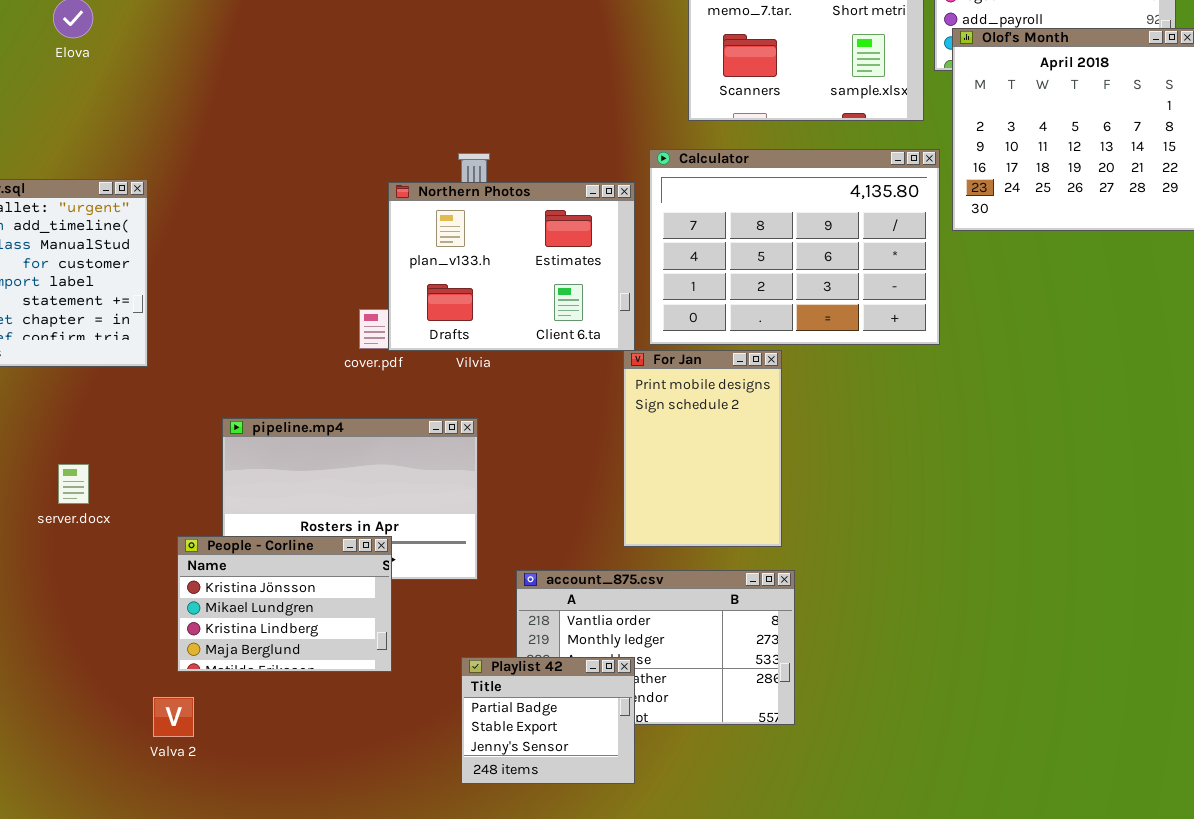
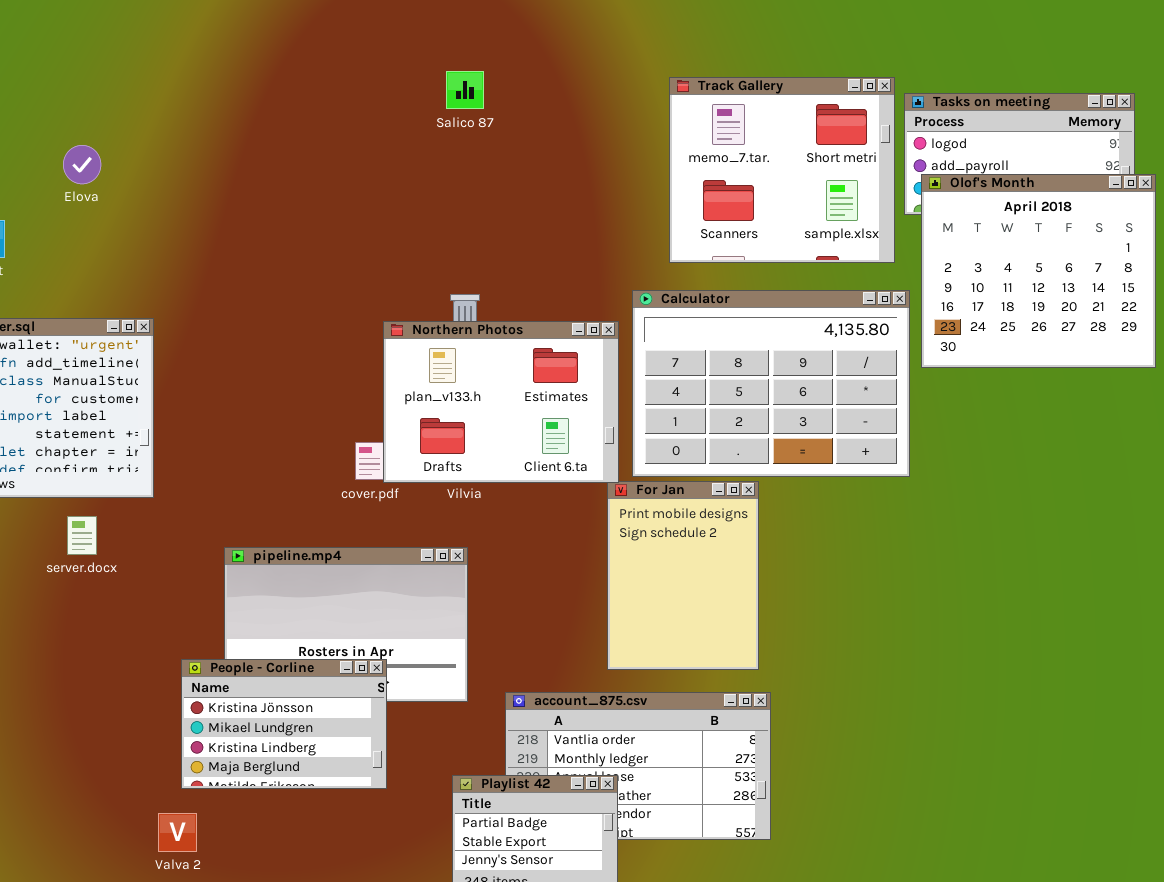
server.docx: [58,464,89,504] -> [67,516,97,555], moved

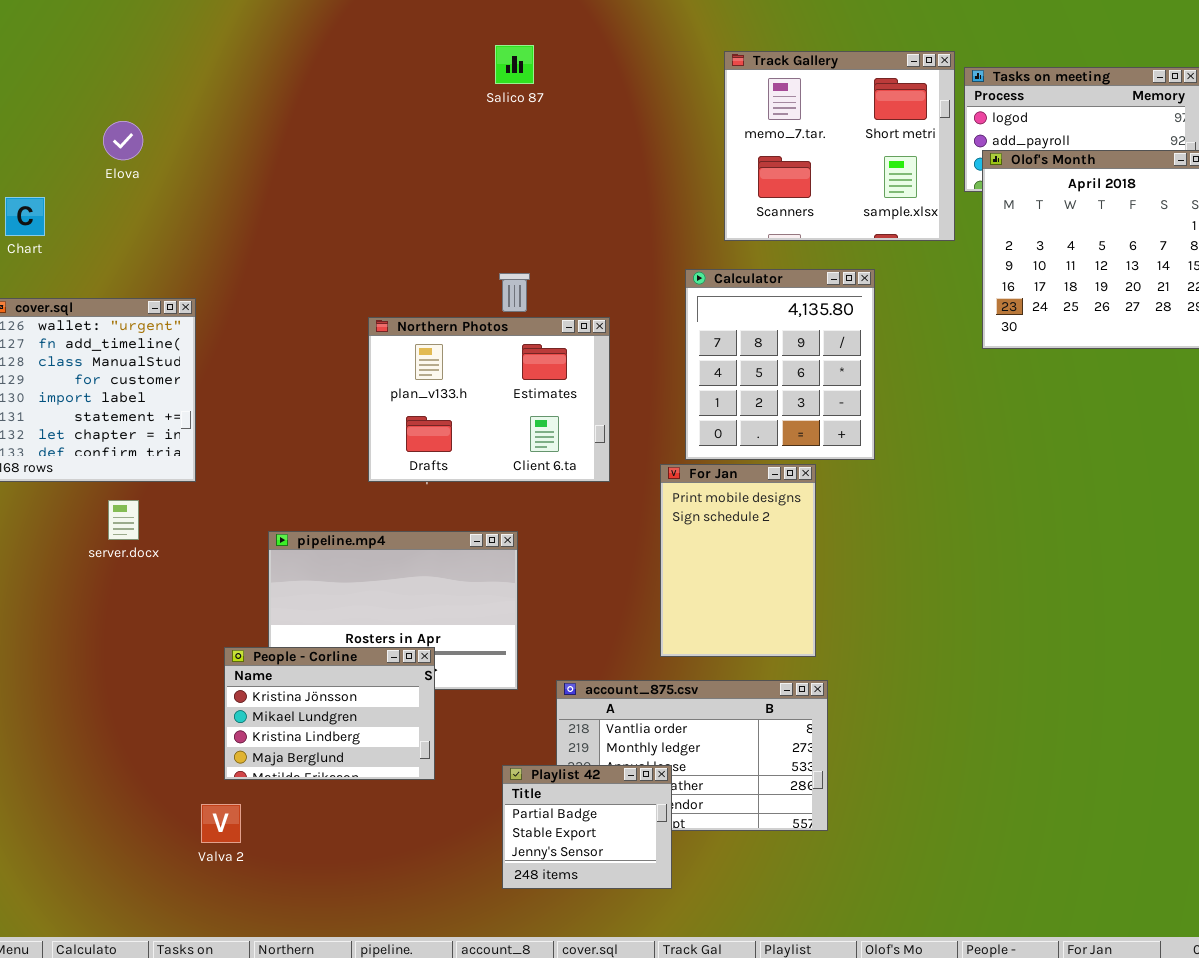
Calculator: [632,290,910,477] -> [685,269,875,460], resized
Northern Photos: [383,321,619,483] -> [368,317,610,482], moved

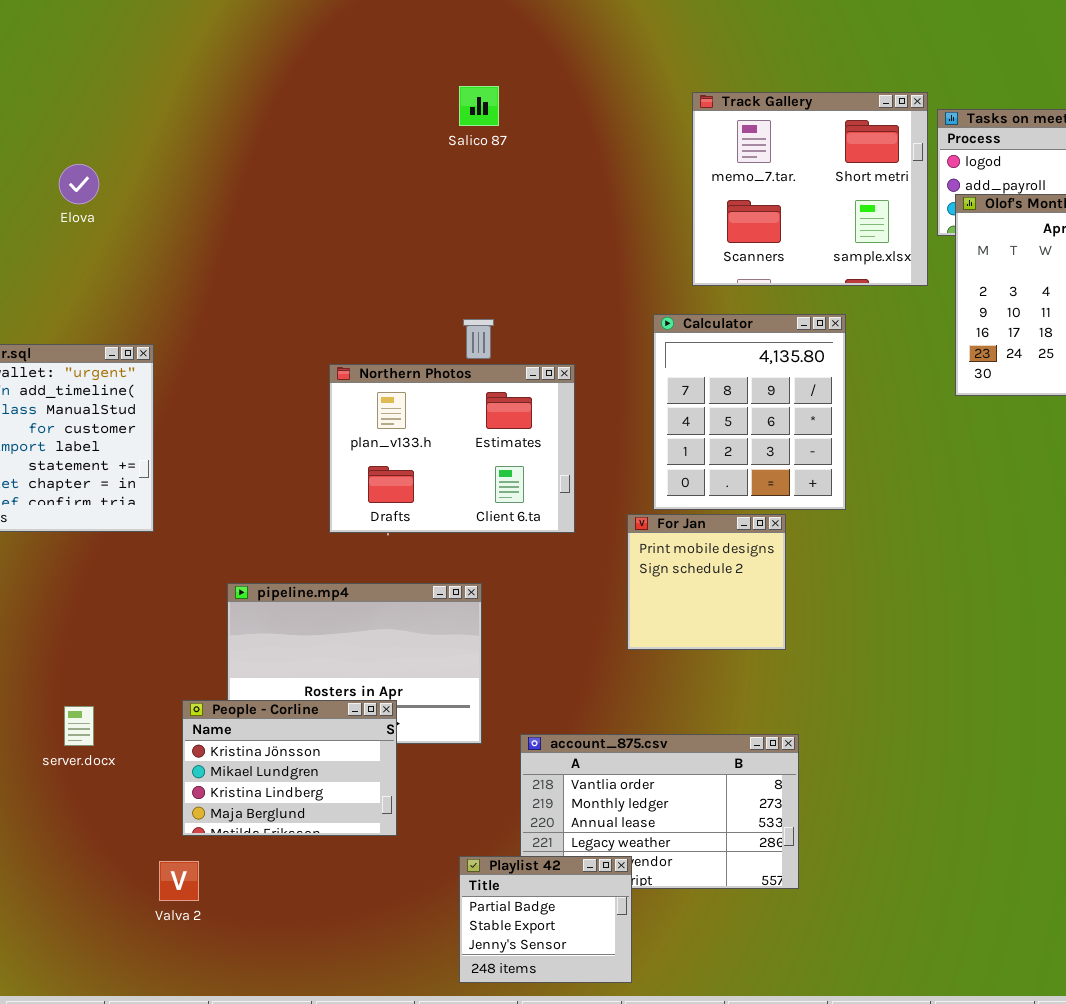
For Jan: [660,464,816,657] -> [627,514,786,650], resized
server.docx: [108,500,139,540] -> [64,706,94,746], moved
Playlist 42: [502,765,672,889] -> [459,856,632,983], moved

